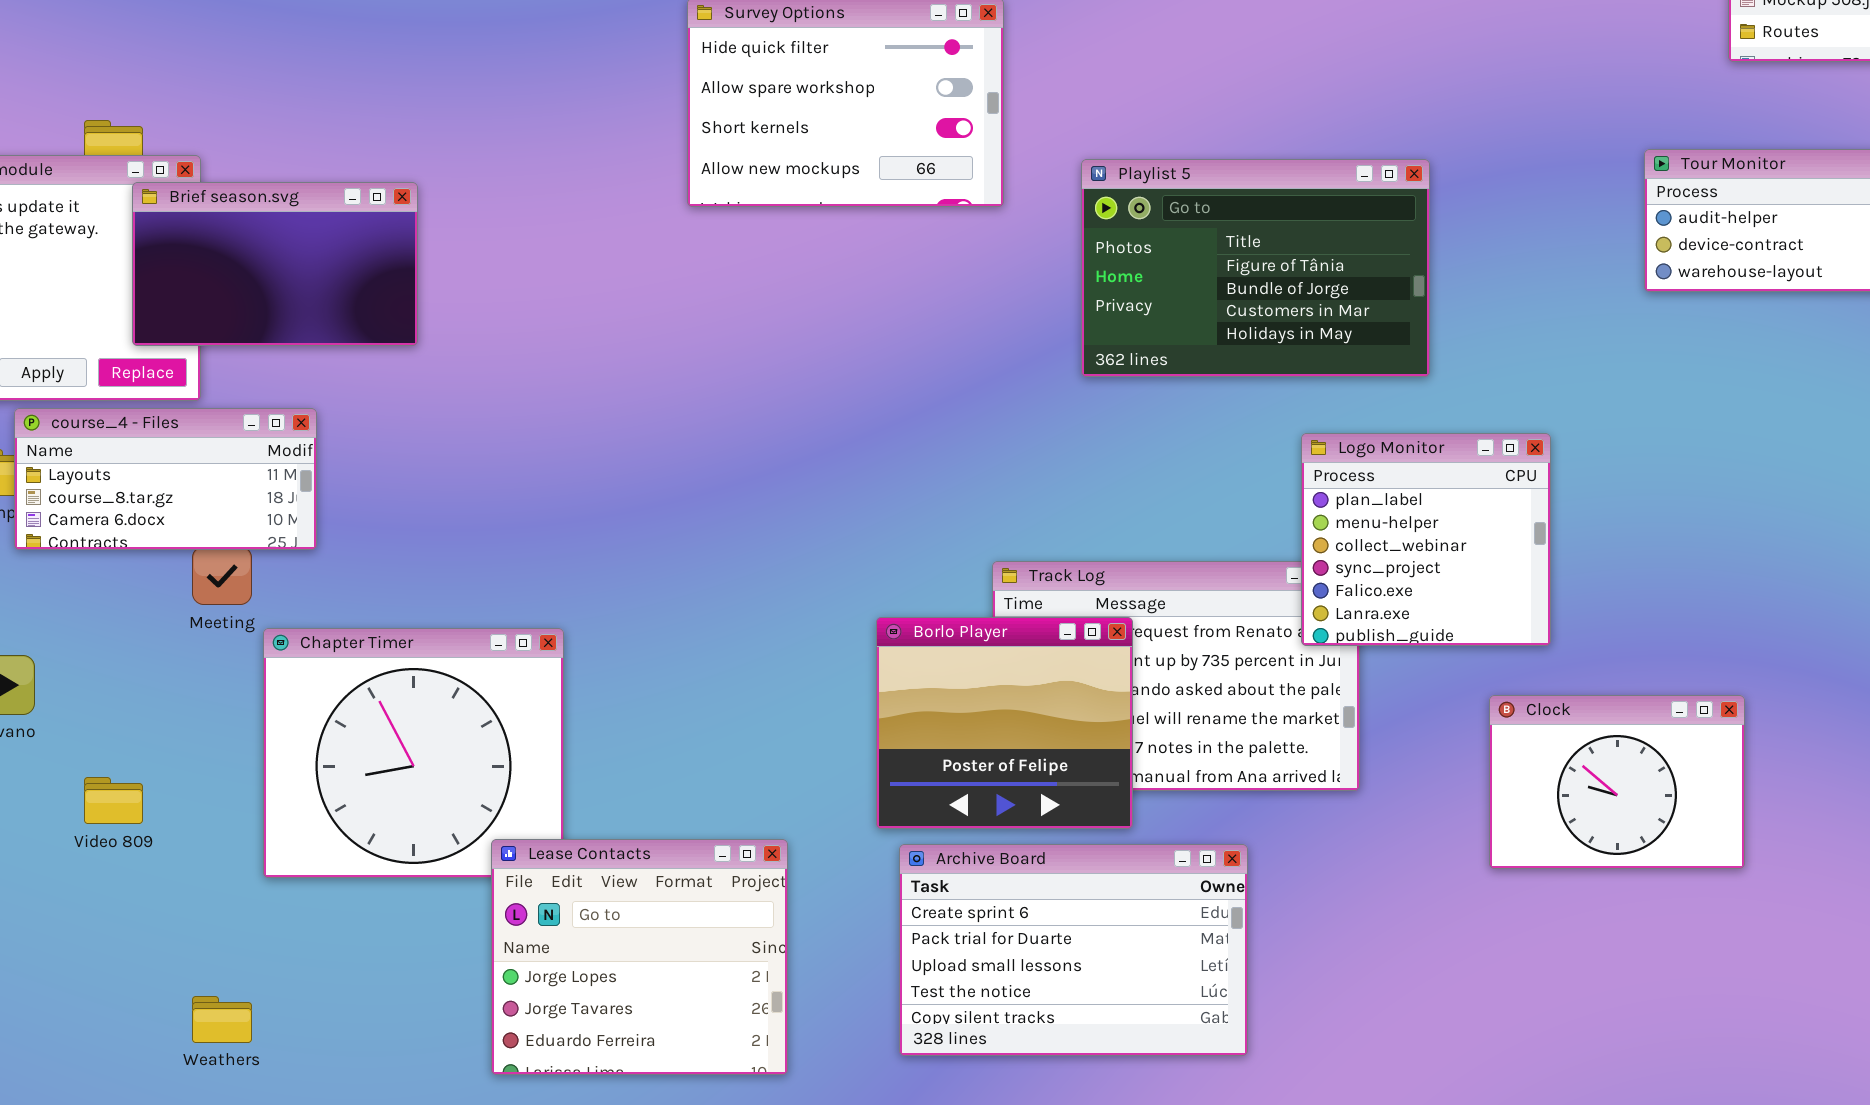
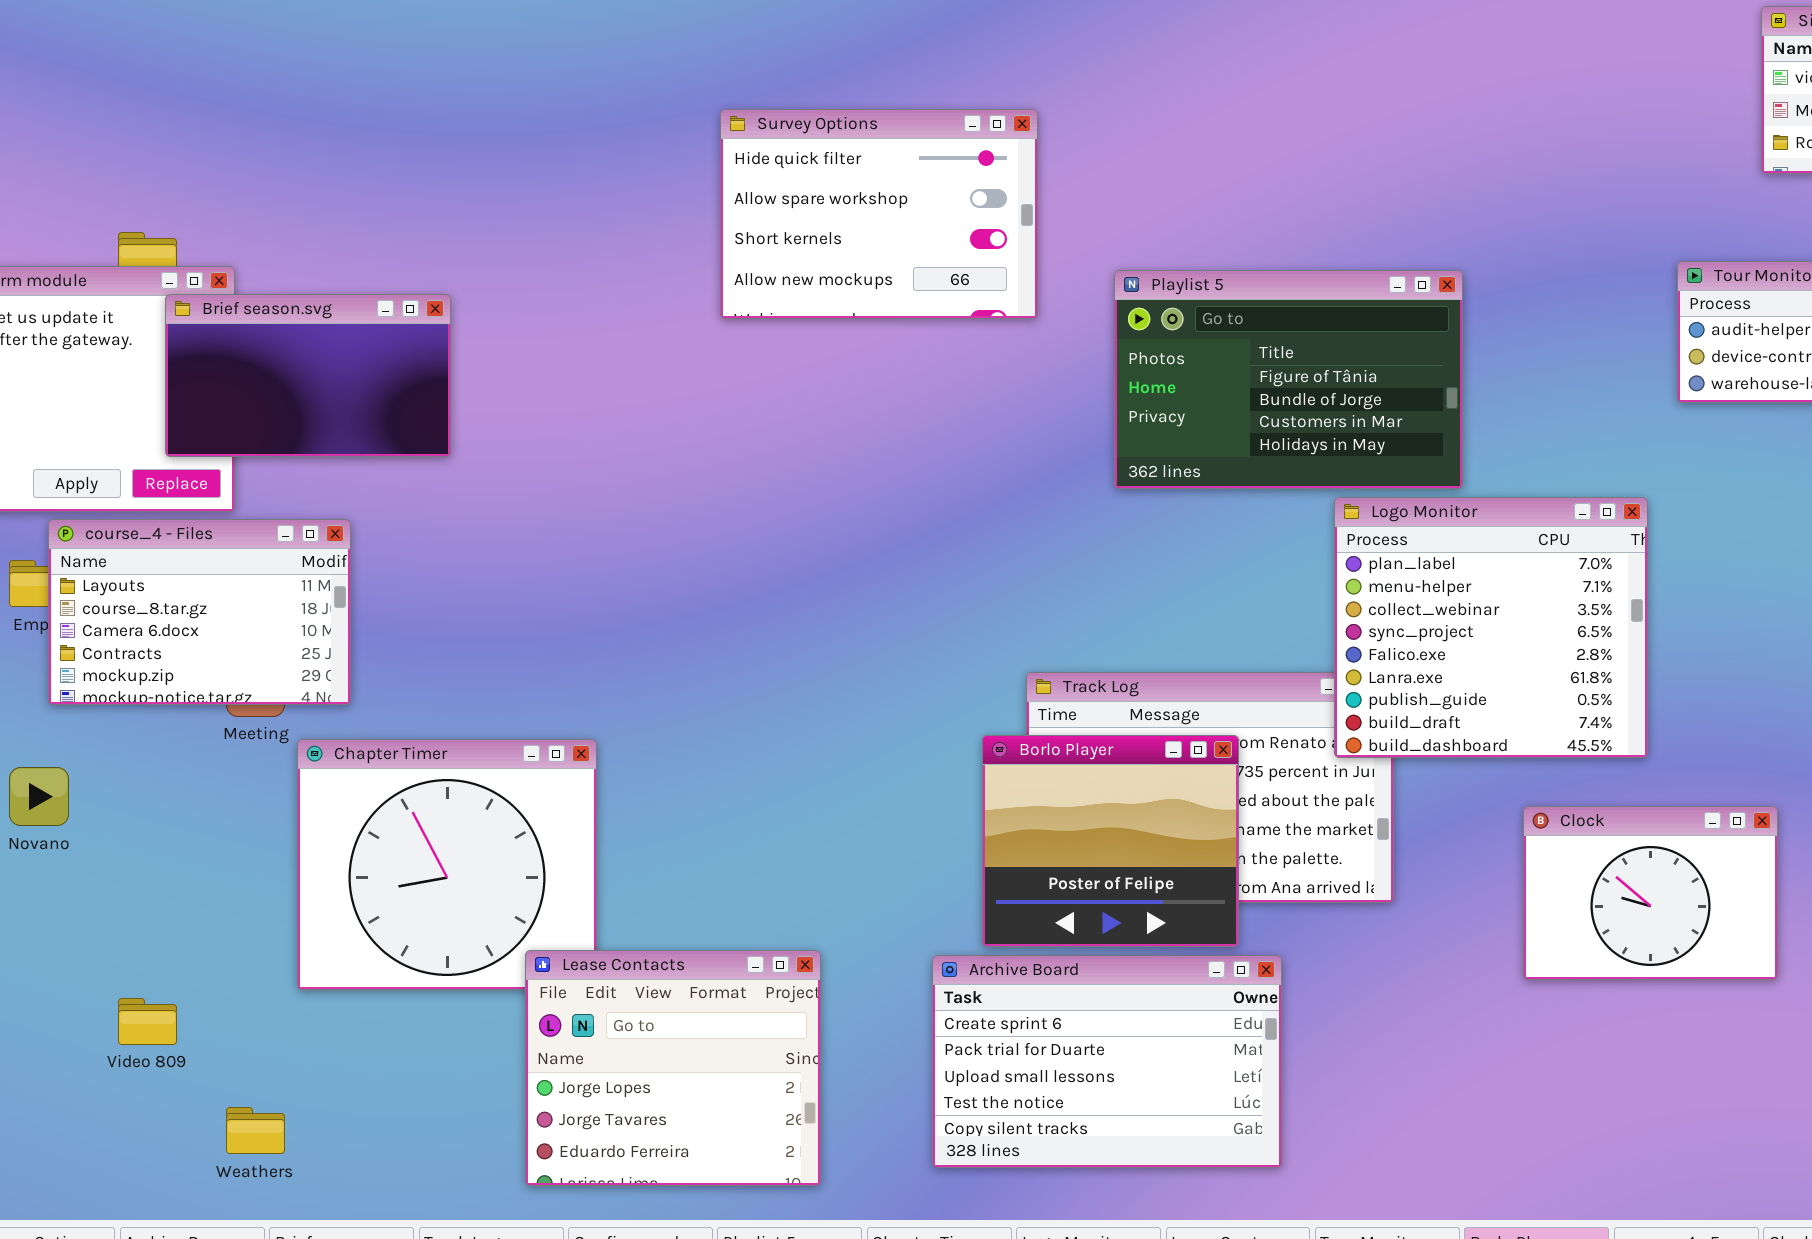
course_4 - Files: [14,408,317,550] -> [48,519,351,705], resized
Logo Monitor: [1301,433,1551,646] -> [1334,497,1648,758], resized
Borlo Player: [876,617,1133,829] -> [982,735,1239,947], moved
Video 809: [84,777,143,824] -> [118,998,177,1045], moved

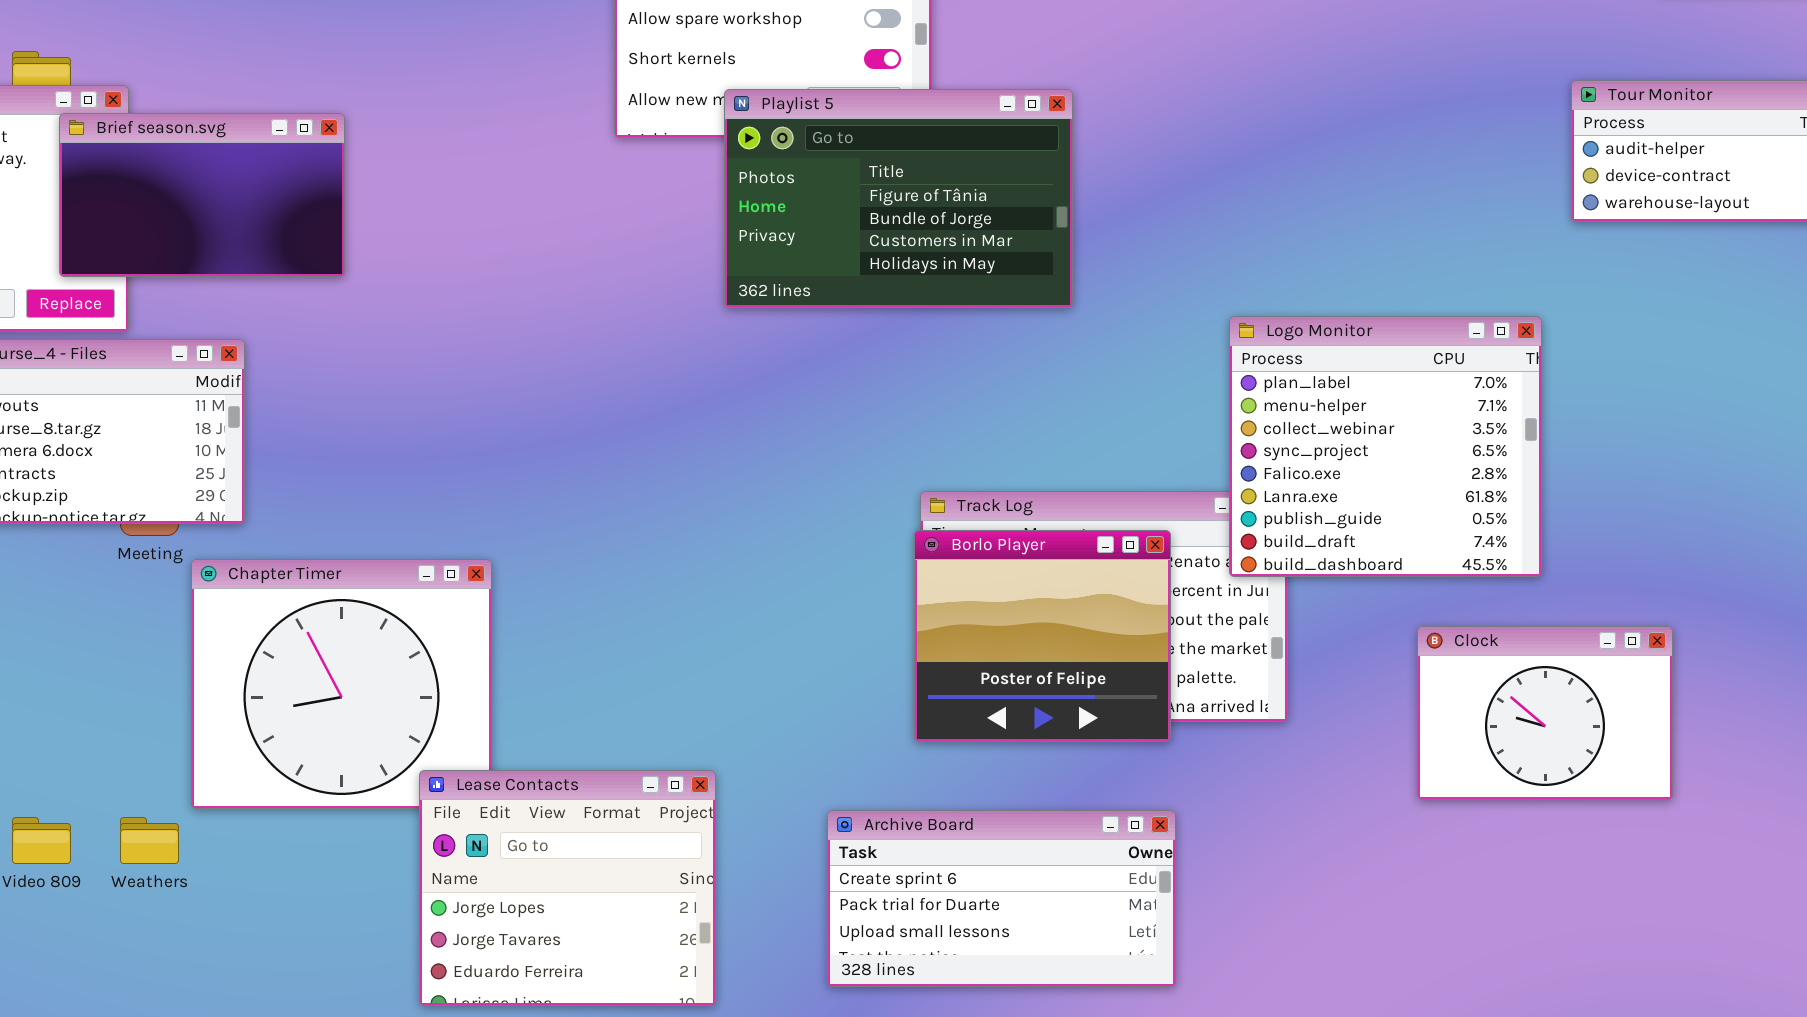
Playlist 5: [1114,270,1463,489] -> [724,89,1073,308], moved
Borlo Player: [982,735,1239,947] -> [914,530,1171,742], moved
Archive Board: [932,955,1282,1168] -> [827,810,1176,987], resized
Weathers: [226,1107,285,1154] -> [120,817,179,864], moved

